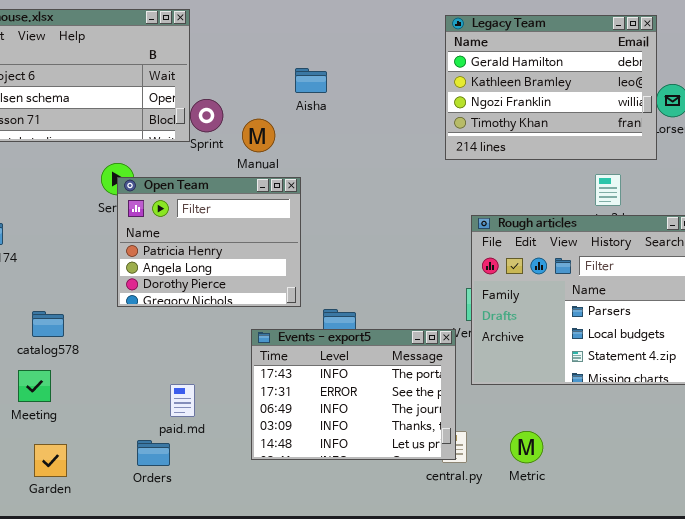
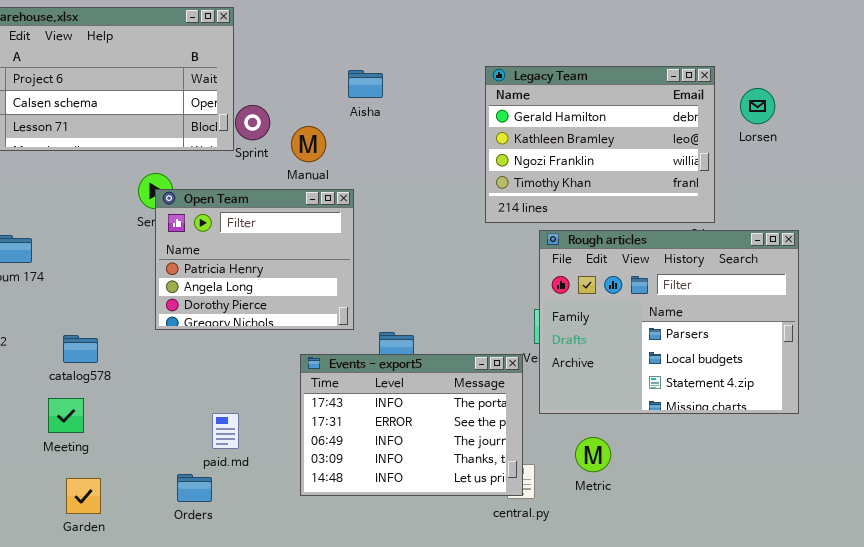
Legacy Team: [445,15,657,160] -> [485,66,715,223], moved
Metric: [510,431,543,463] -> [575,437,611,472], moved

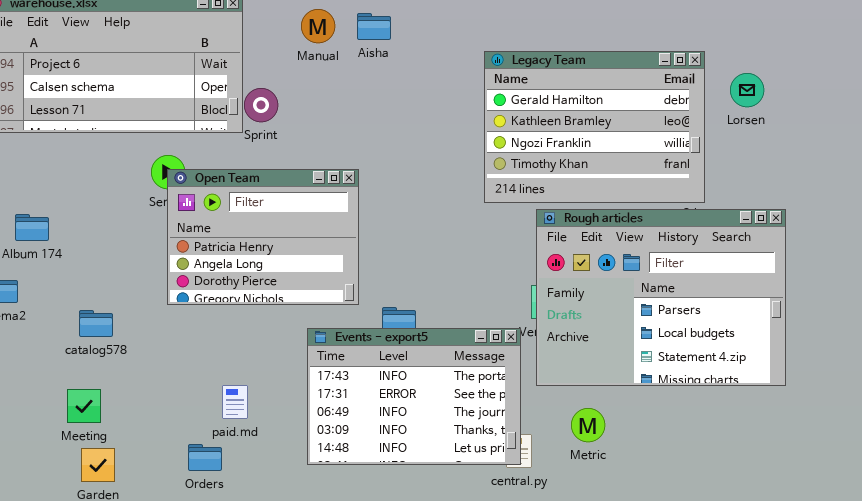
Aisha: [348,70,383,98] -> [357,13,391,40], moved
Manual: [291,126,326,162] -> [301,9,335,43], moved
Meeting: [48,398,84,433] -> [67,389,101,423], moved

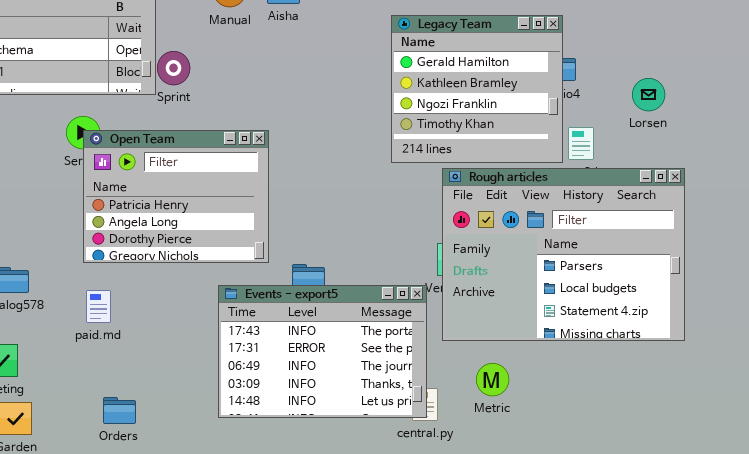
Legacy Team: [484,51,705,203] -> [391,15,563,163], resized
Lorsen: [730,73,764,107] -> [632,78,665,111], moved
paid.md: [222,385,248,419] -> [86,290,111,323], moved

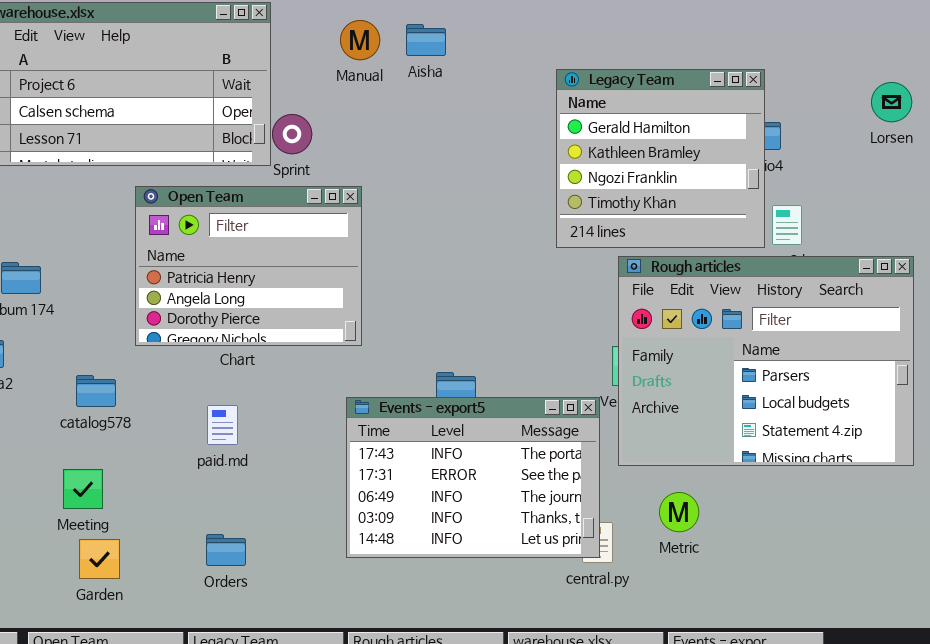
Lorsen: [632,78,665,111] -> [871,82,912,122], moved
Open Team: [83,130,269,263] -> [135,186,362,346], moved
paid.md: [86,290,111,323] -> [207,405,238,445], moved

